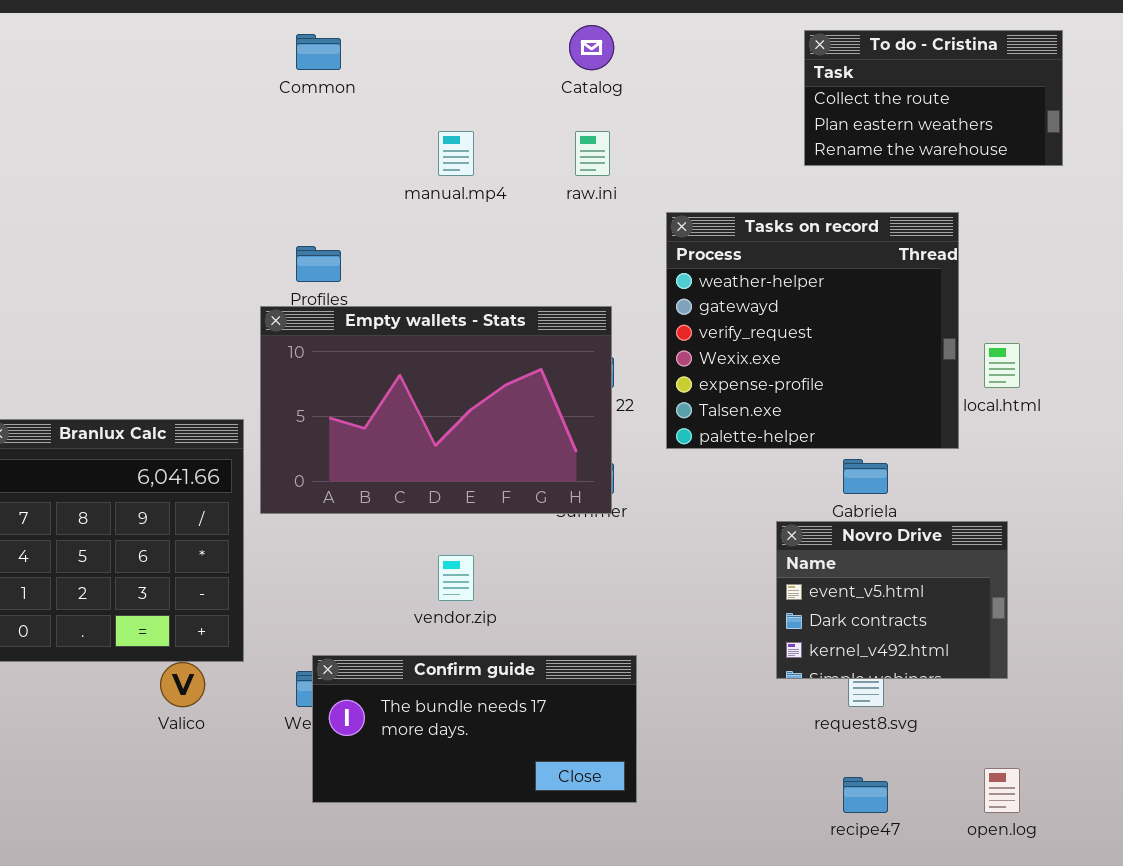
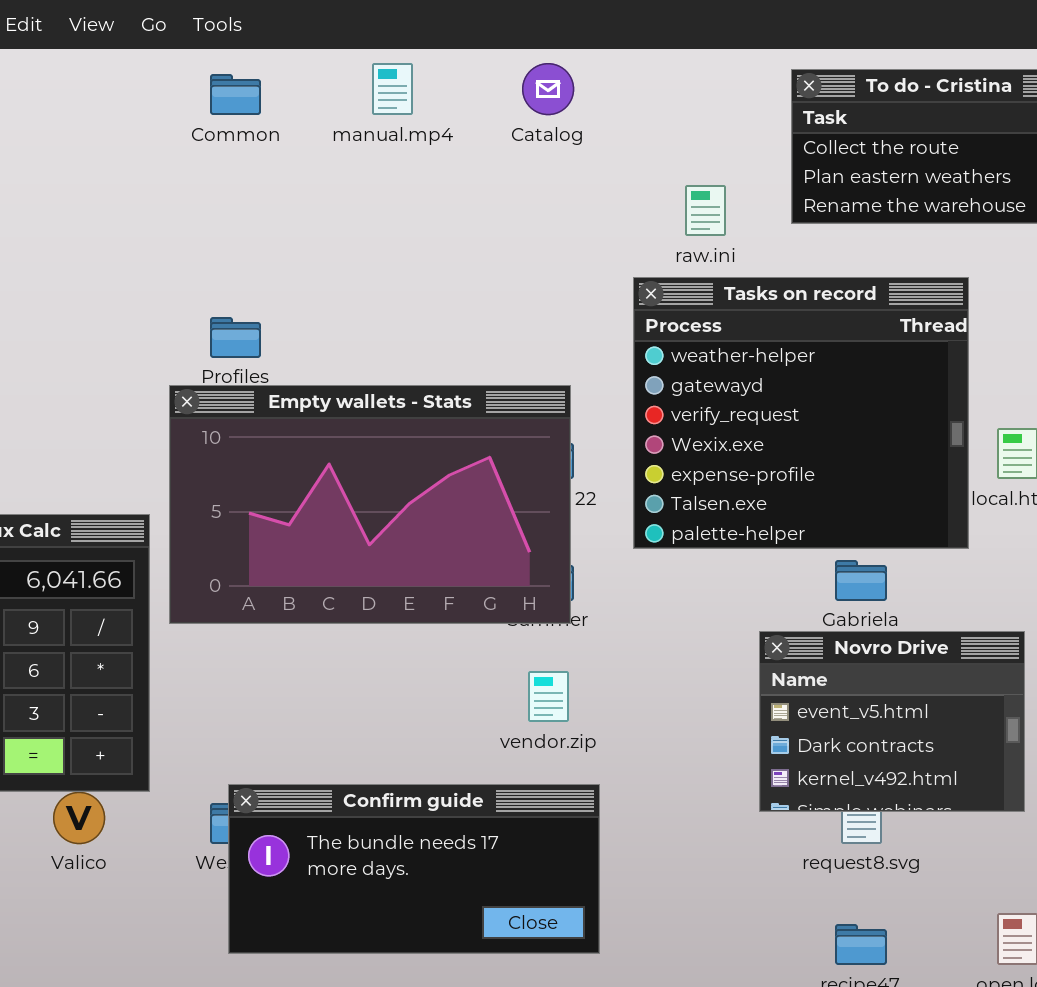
manual.mp4: [438,131,474,176] -> [372,63,413,115], moved
raw.ini: [575,131,610,176] -> [685,185,726,236], moved
vendor.zip: [438,555,474,601] -> [528,671,569,722], moved

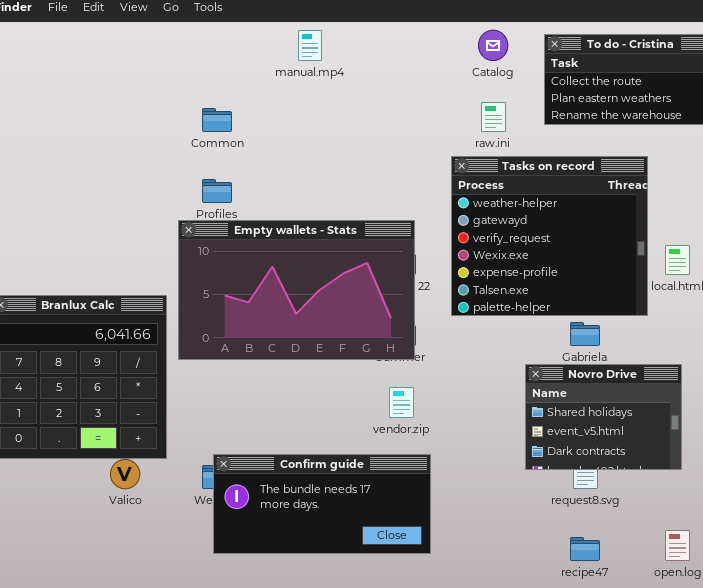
Catalog: [522,63,574,115] -> [478,30,508,61], moved
Common: [210,74,261,115] -> [202,108,232,132], moved
Novro Drive: [759,631,1025,812] -> [525,364,682,470], scrolled up 1 row

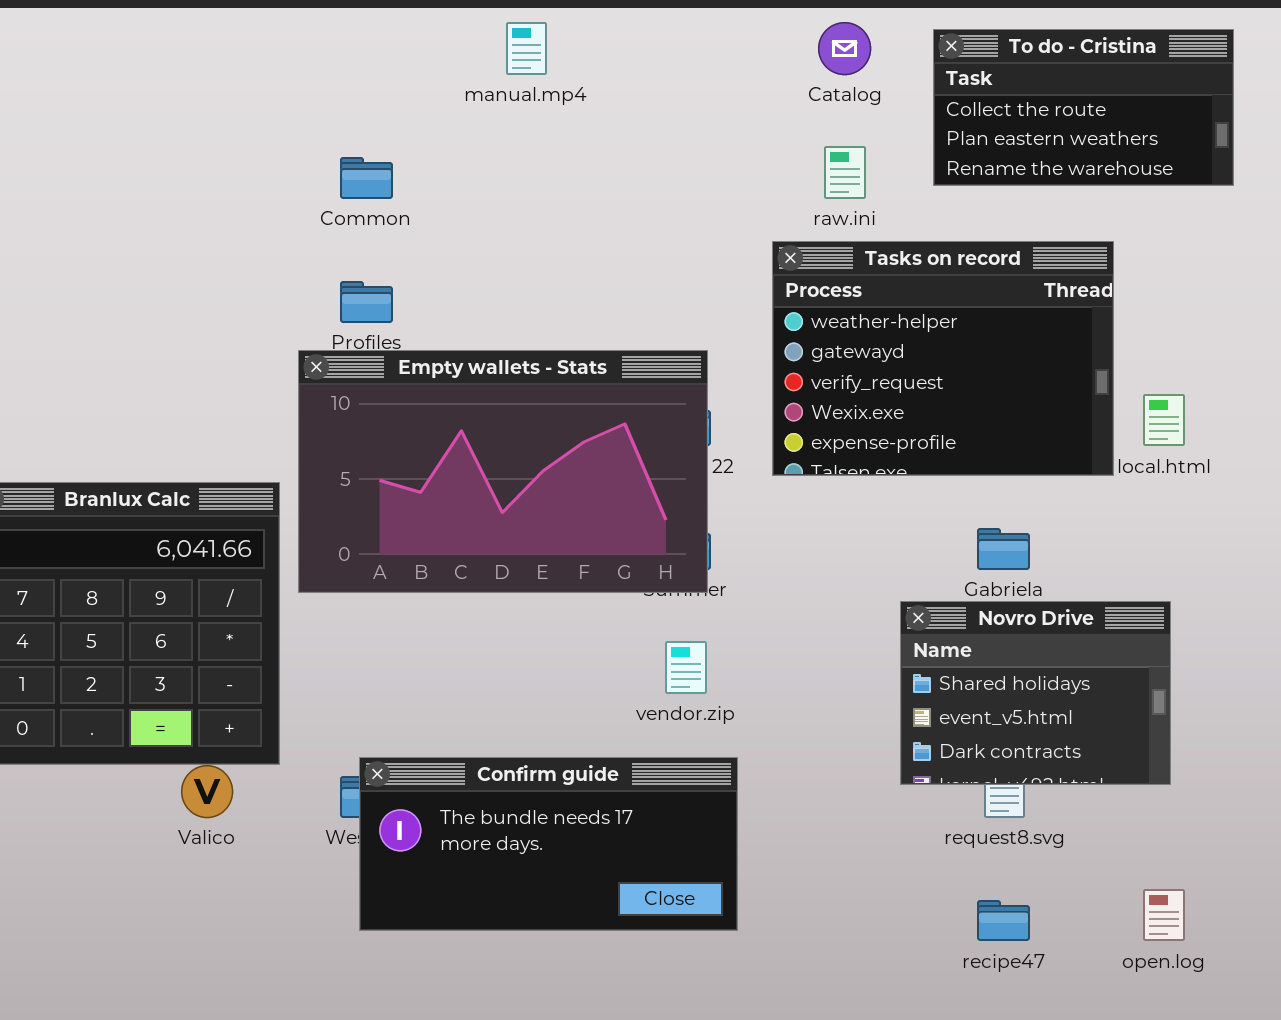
Tasks on record: [451,156,648,316] -> [772,241,1114,476], resized

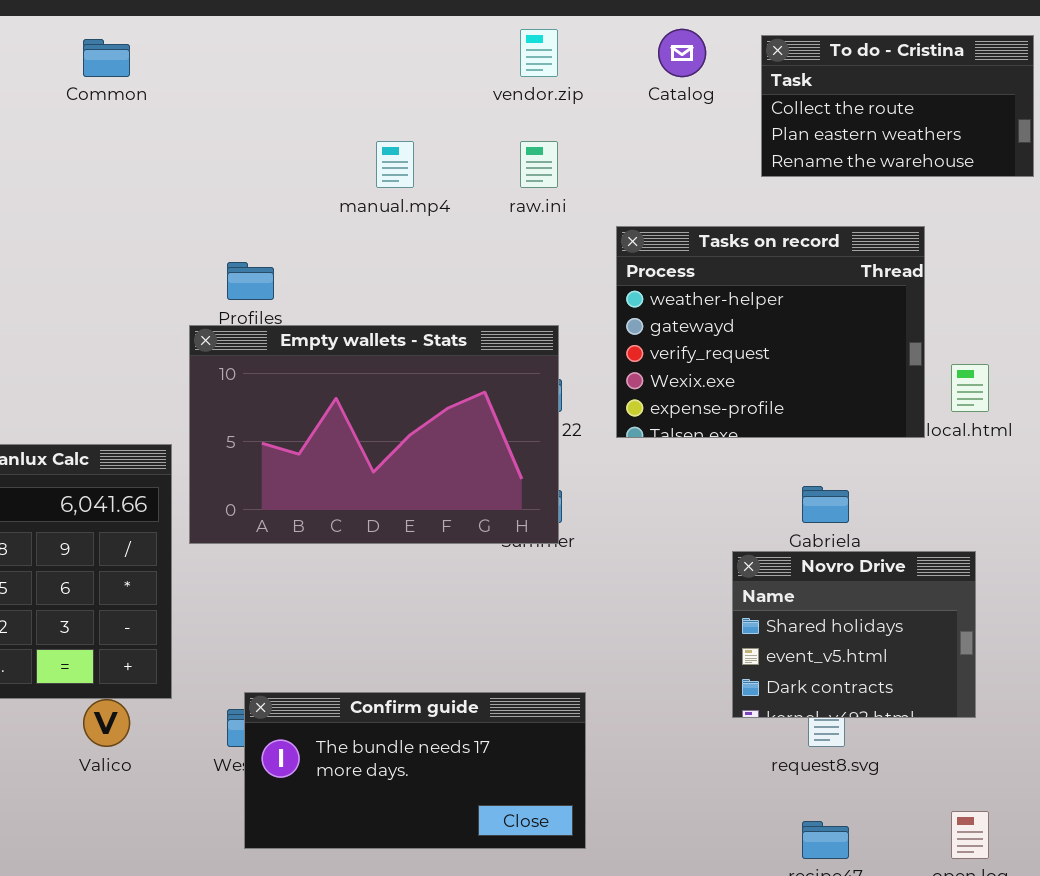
manual.mp4: [506,22,547,75] -> [376,141,414,188], moved
raw.ini: [824,146,866,199] -> [520,141,558,188], moved
Common: [340,157,393,199] -> [83,39,130,77], moved
vendor.zip: [665,641,707,694] -> [520,29,558,77], moved

